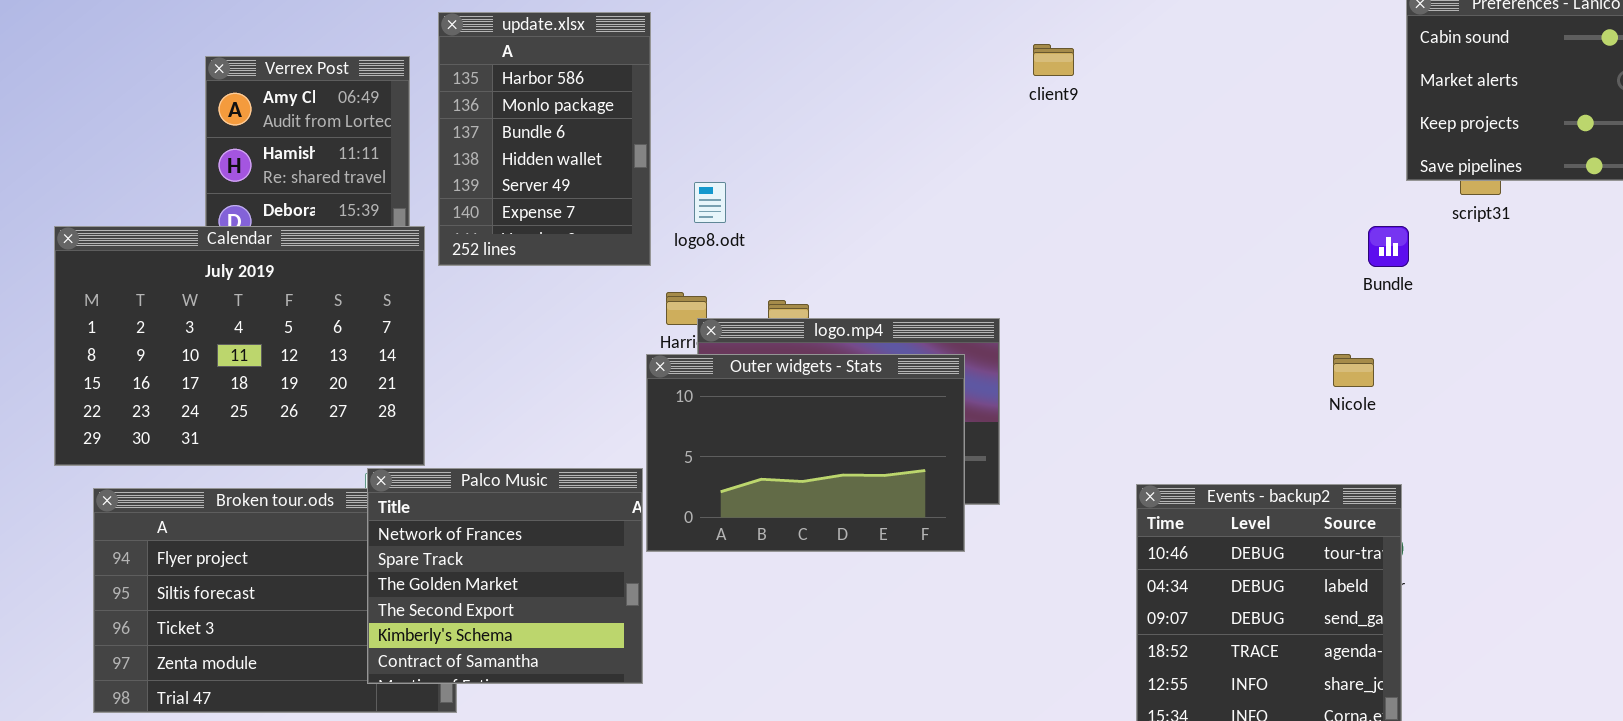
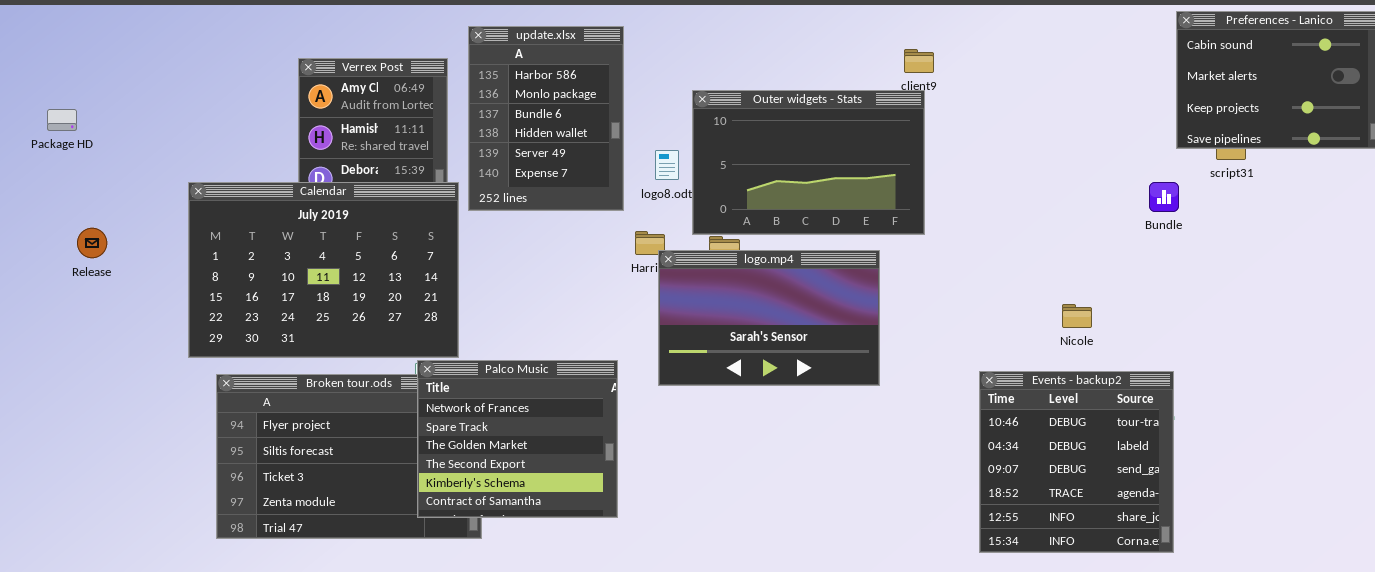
Outer widgets - Stats: [646,354,965,552] -> [692,90,925,235], moved
Nicole: [1333,354,1374,387] -> [1062,304,1092,328], moved

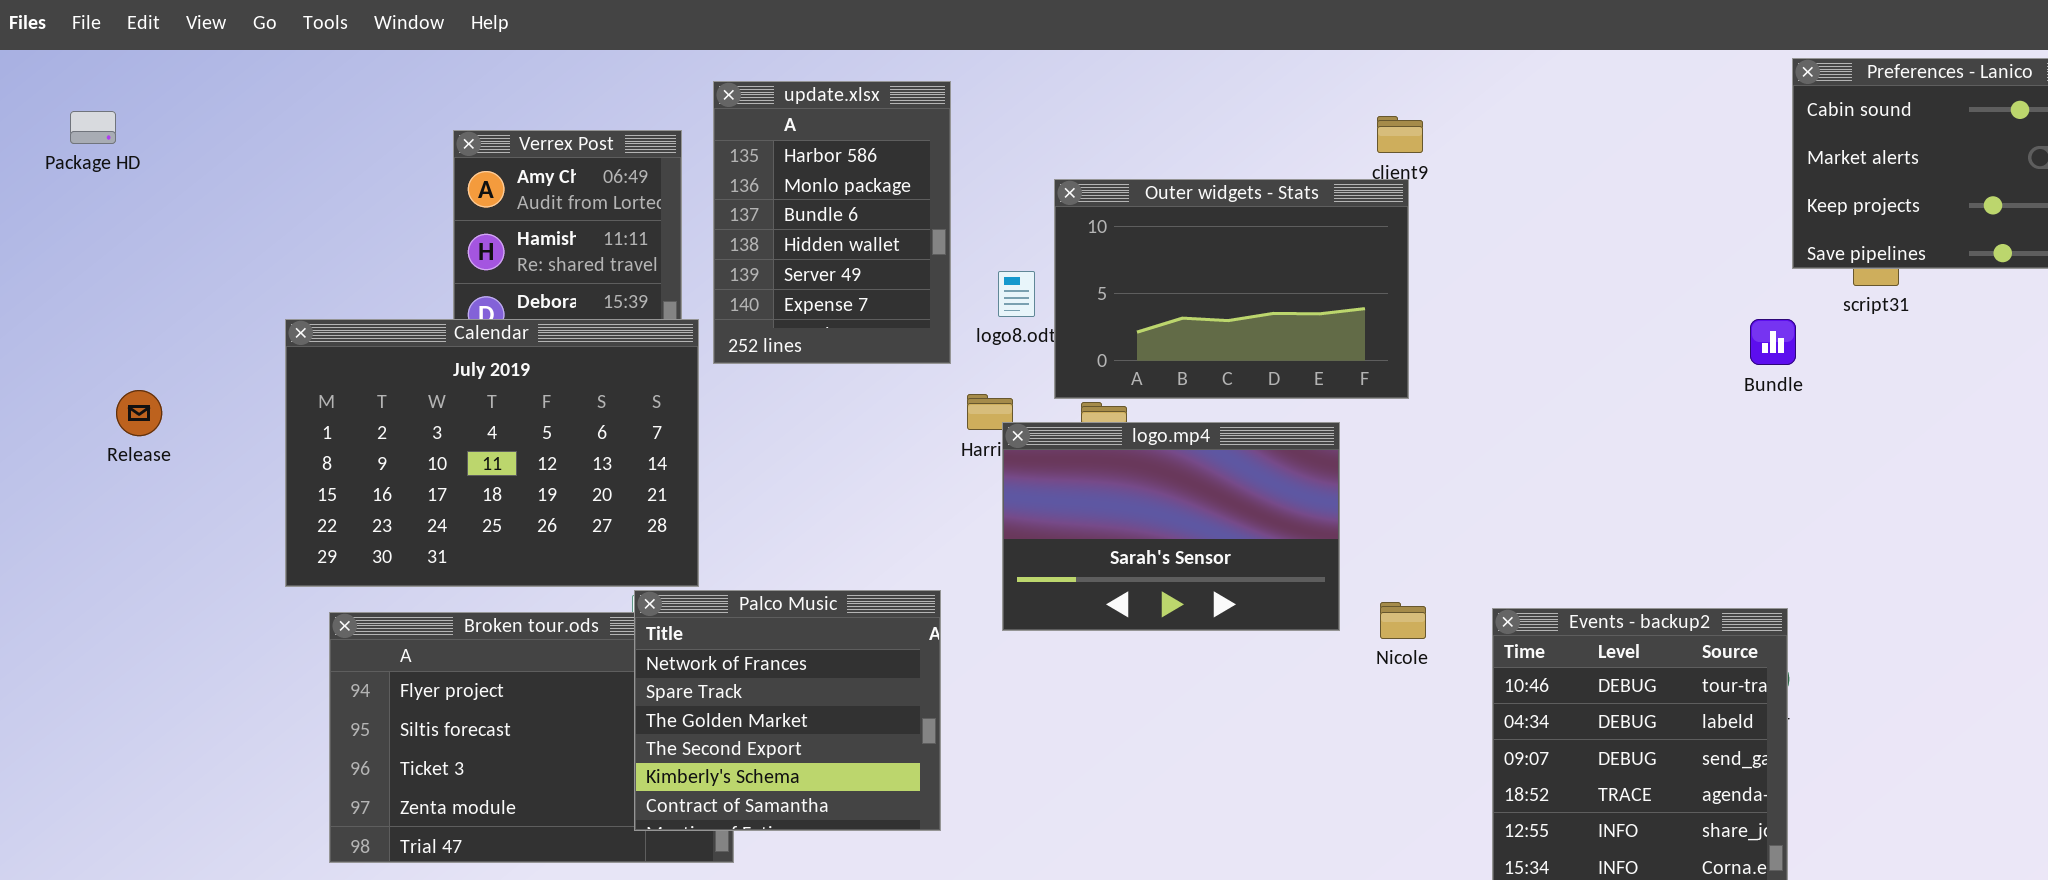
Package HD: [47,109,77,131] -> [70,111,116,144], moved
Nicole: [1062,304,1092,328] -> [1380,602,1426,639], moved

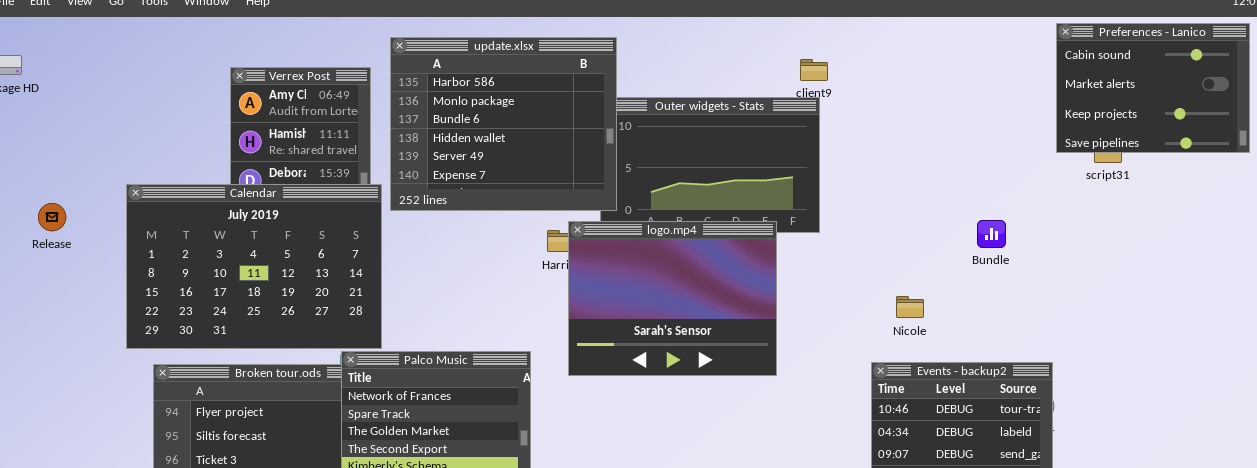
update.xlsx: [713,81,951,364] -> [390,37,617,211], resized
Bundle: [1750,319,1796,365] -> [977,220,1006,248], moved
Release: [116,390,162,436] -> [38,203,66,231], moved
logo.mp4: [1002,422,1340,631] -> [568,221,777,376], resized
Nicole: [1380,602,1426,639] -> [896,296,924,318], moved

